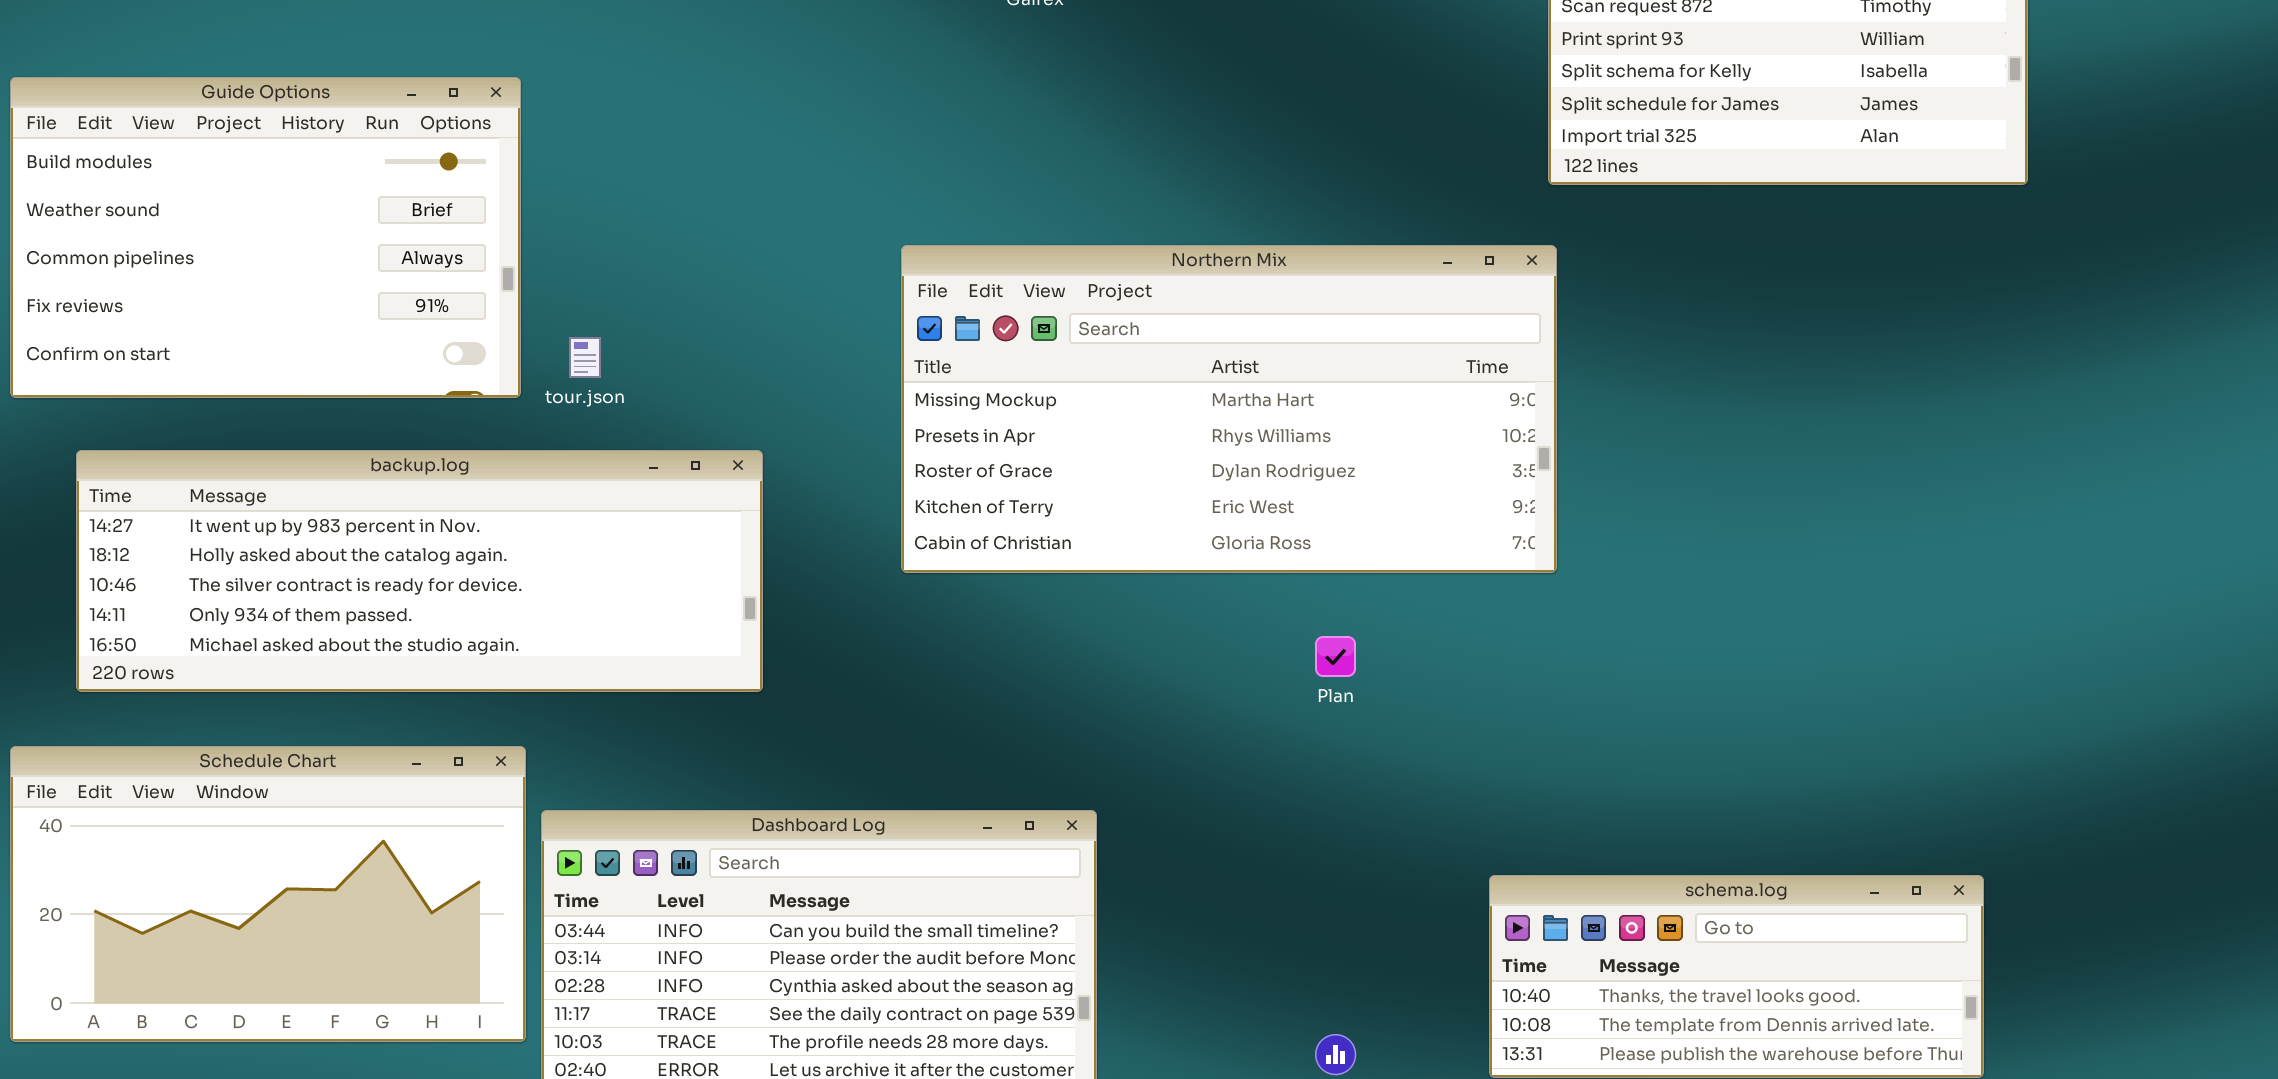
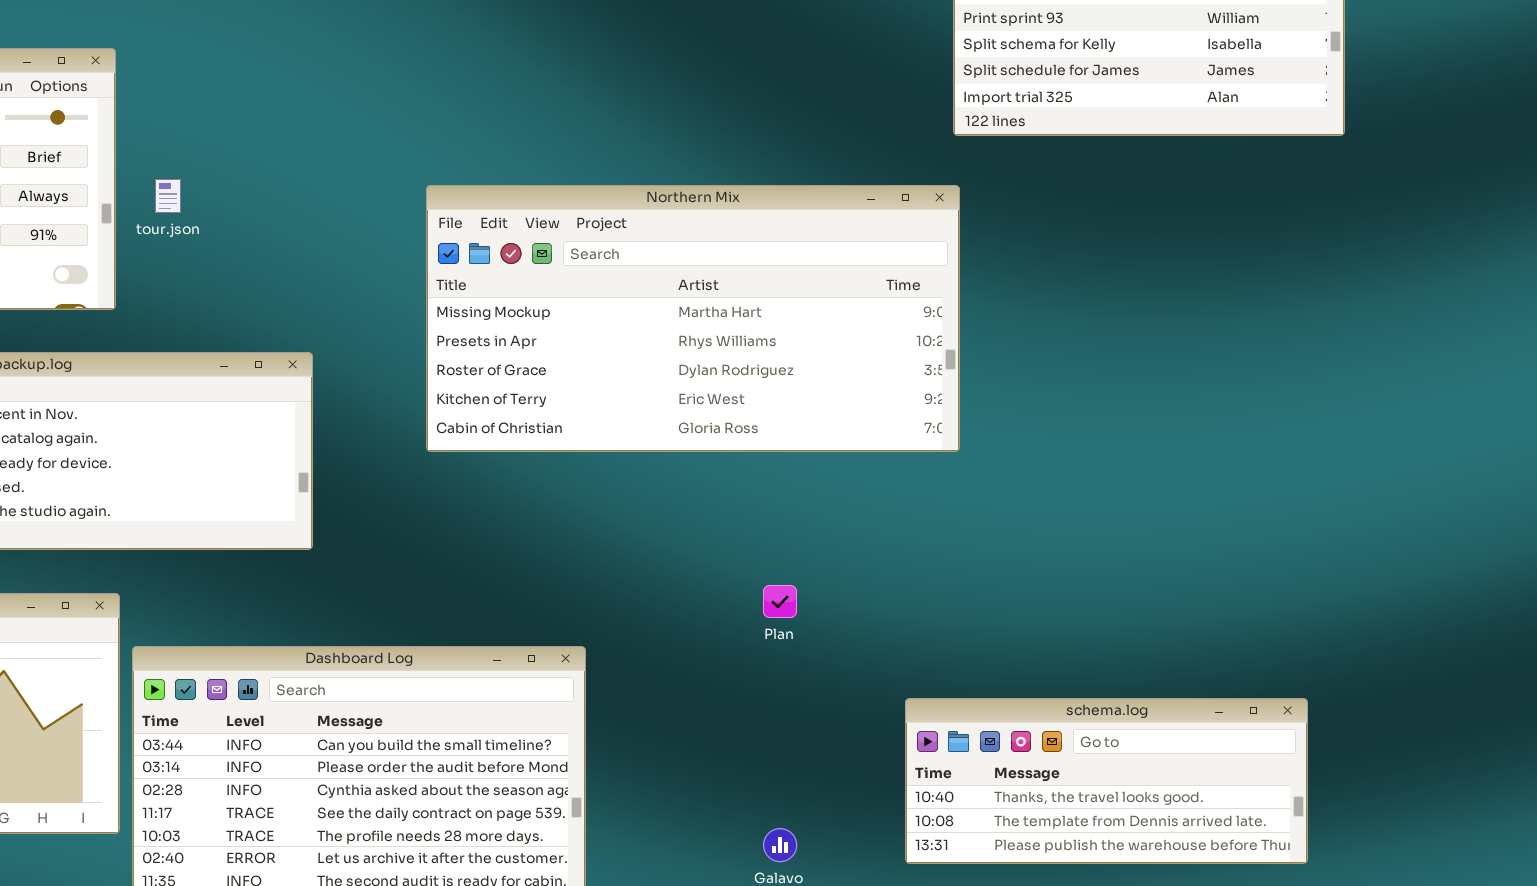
tour.json: [569,337,601,378] -> [155,179,181,213], moved
Plan: [1315,636,1356,677] -> [763,585,797,618], moved

